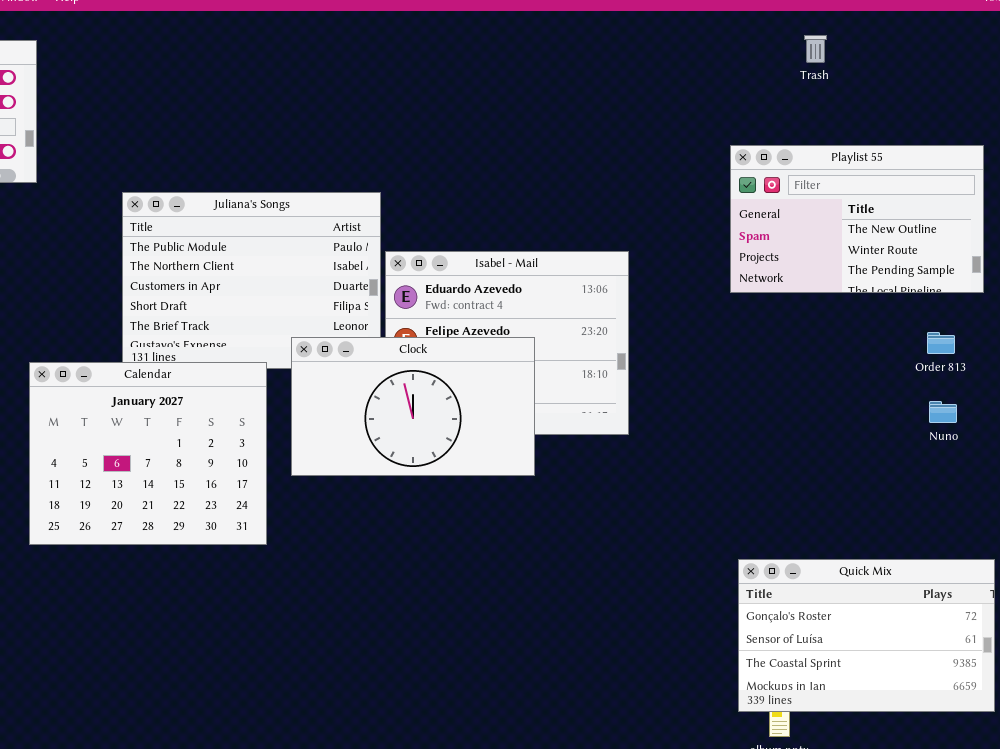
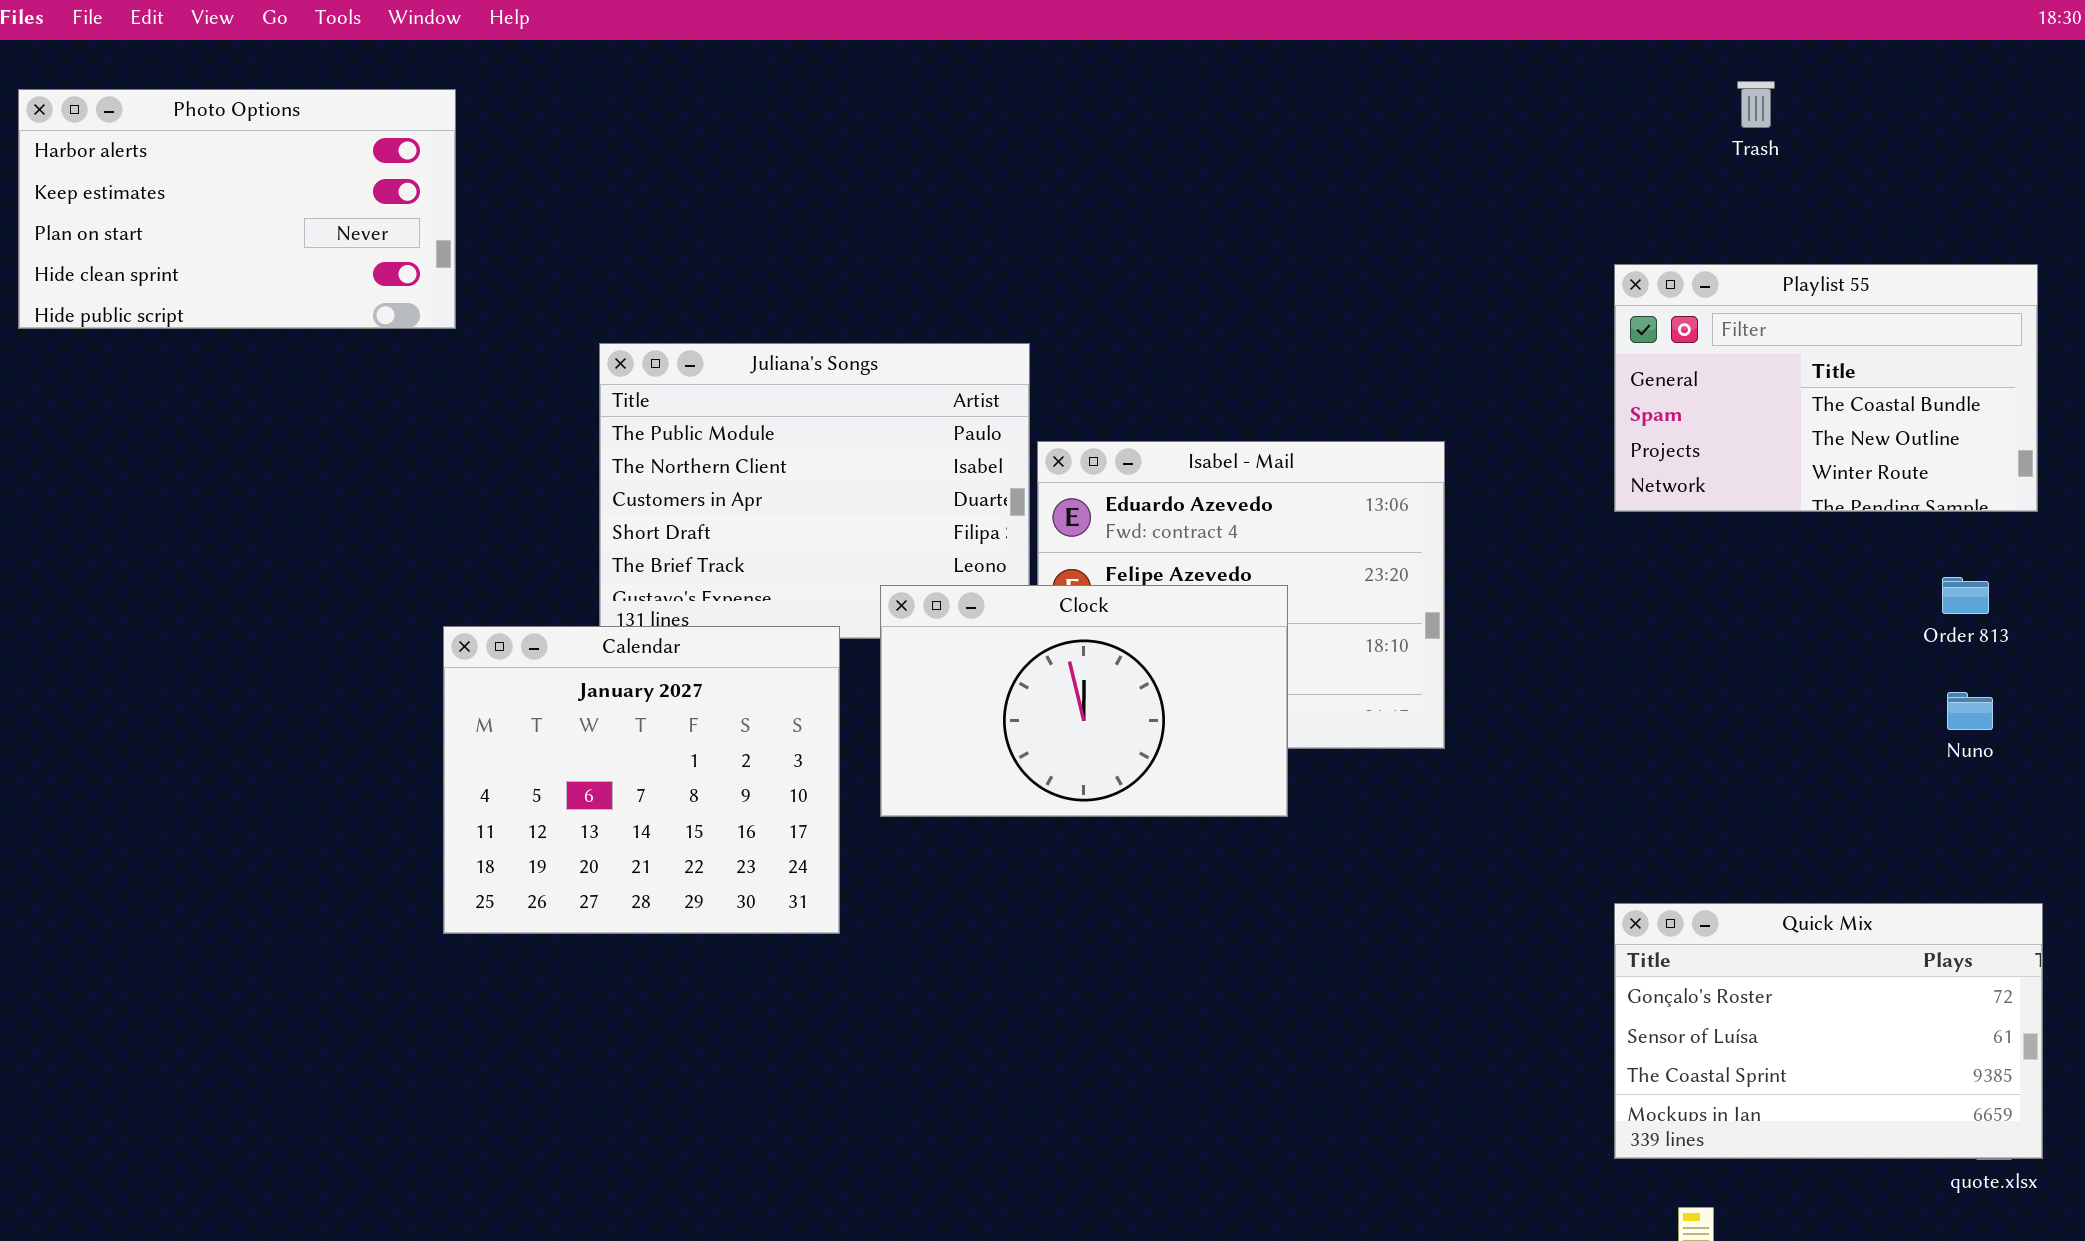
Playlist 55: [730,145,984,293] -> [1614,264,2038,512], scrolled up 1 row
Quick Mix: [738,559,995,712] -> [1614,903,2043,1159], moved

